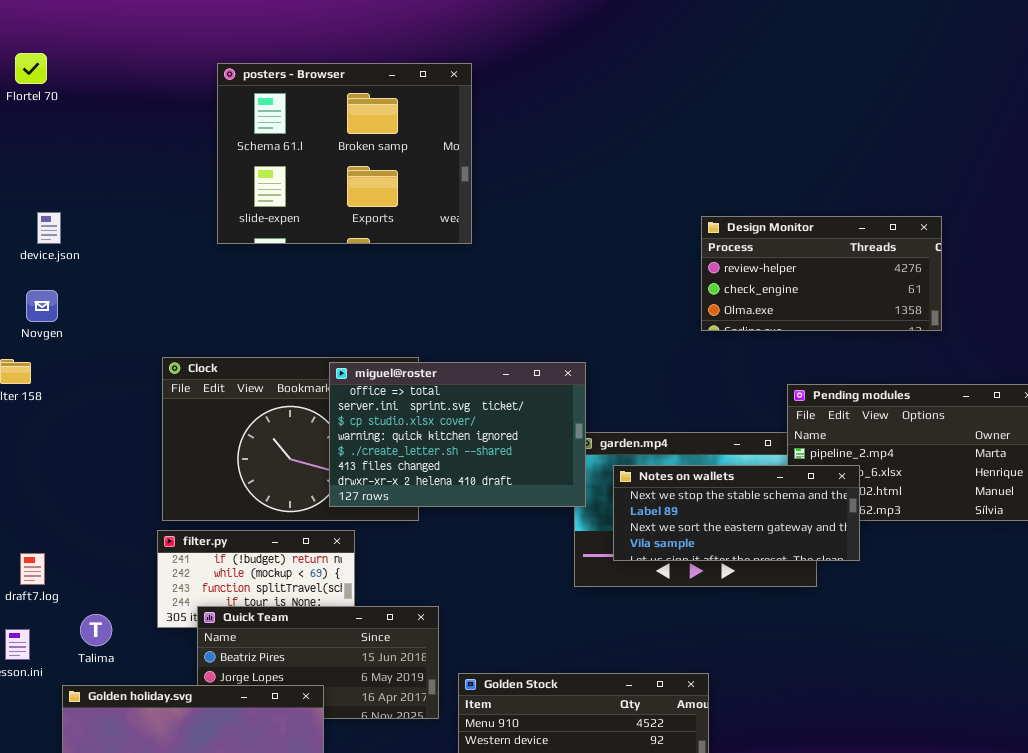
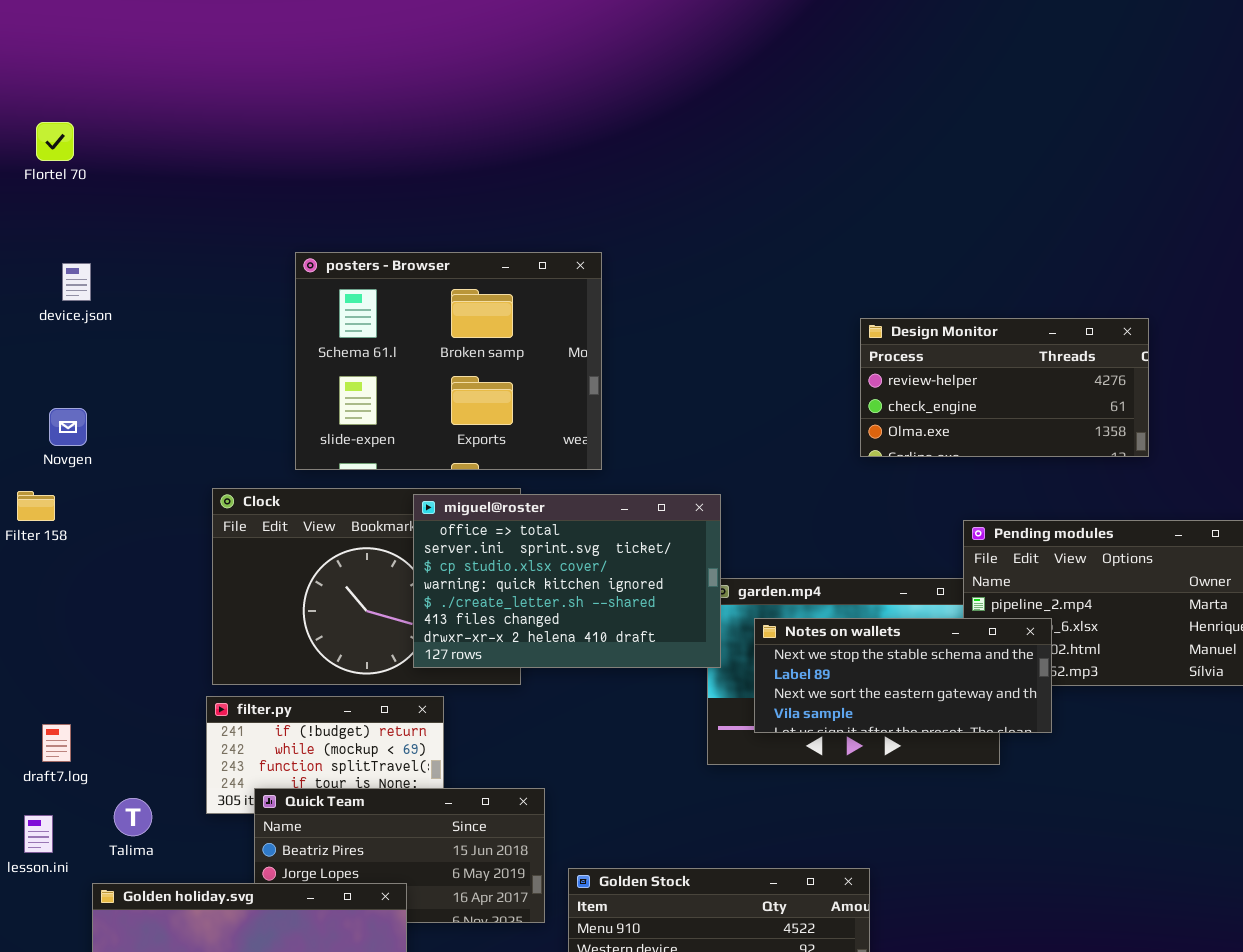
posters - Browser: [217,63,472,244] -> [295,252,602,470], moved
device.json: [37,212,61,244] -> [62,263,91,301], moved

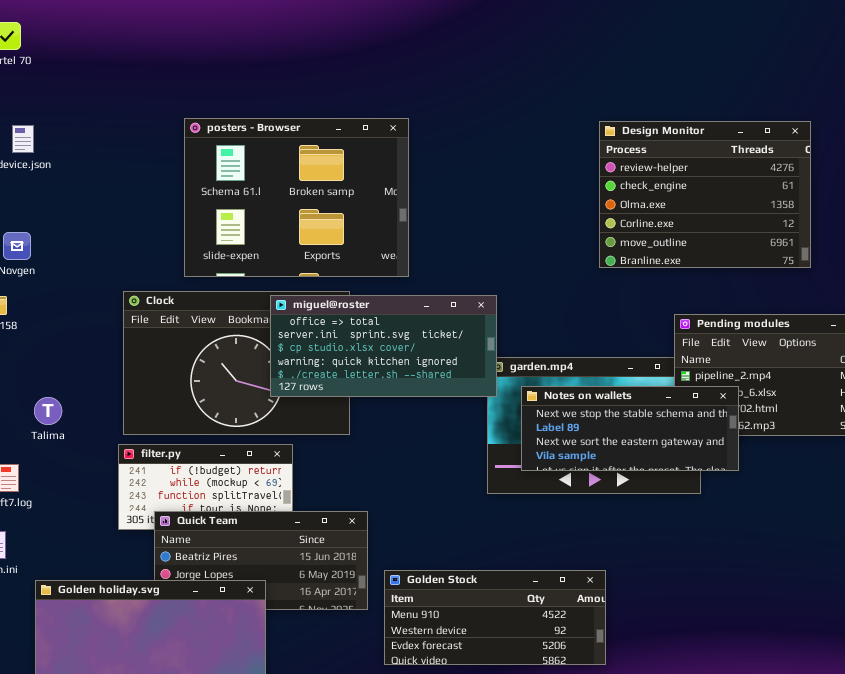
Design Monitor: [860,318,1149,457] -> [599,121,811,268], resized
miguel@roster: [413,494,721,668] -> [270,295,497,397], resized
Talima: [114,798,152,836] -> [34,397,62,425], moved

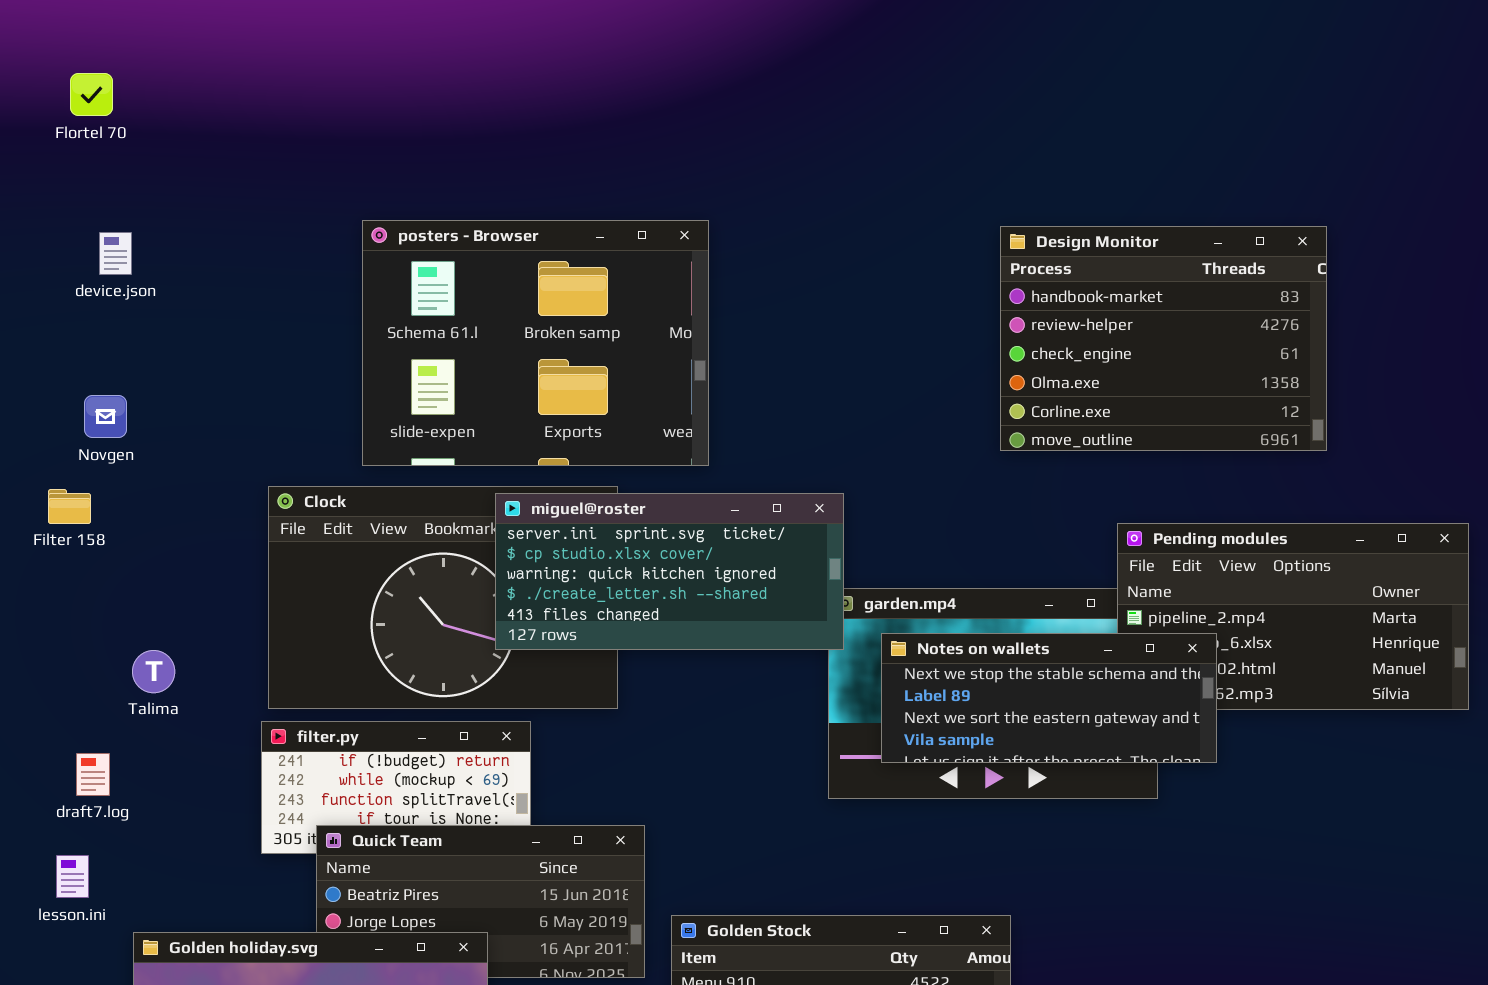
Design Monitor: [599,121,811,268] -> [1000,226,1327,451], scrolled up 1 row
miguel@roster: [270,295,497,397] -> [495,493,844,650], scrolled down 1 row

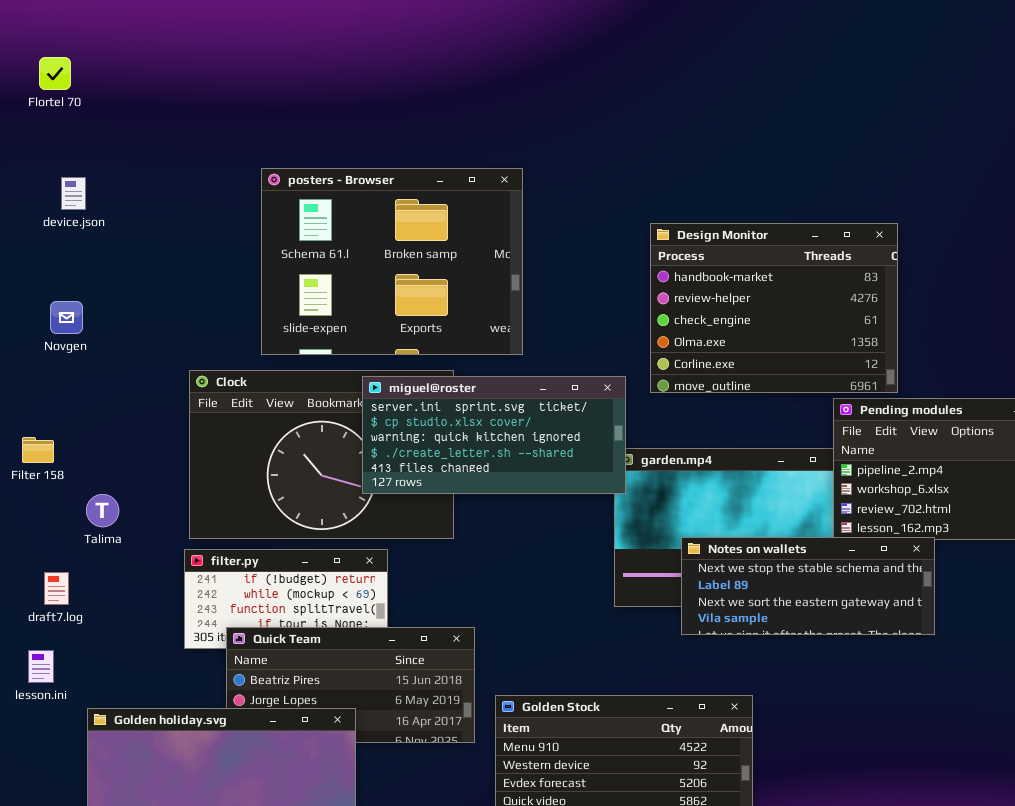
Design Monitor: [1000,226,1327,451] -> [650,223,898,393], moved
Filter 158: [48,489,91,524] -> [22,437,54,463], moved
Notes on wallets: [881,633,1217,763] -> [681,537,935,635], moved

